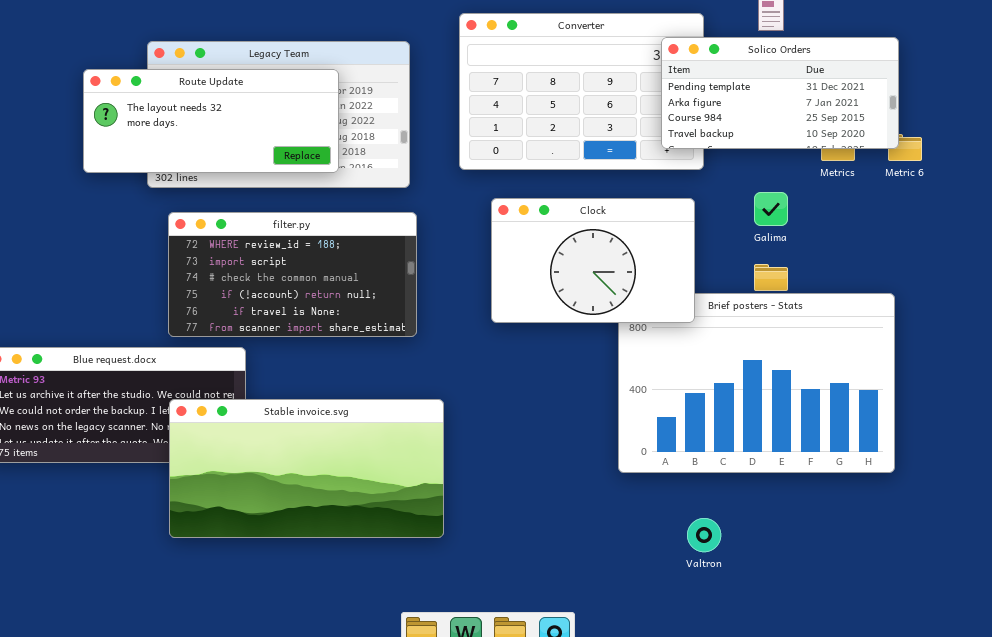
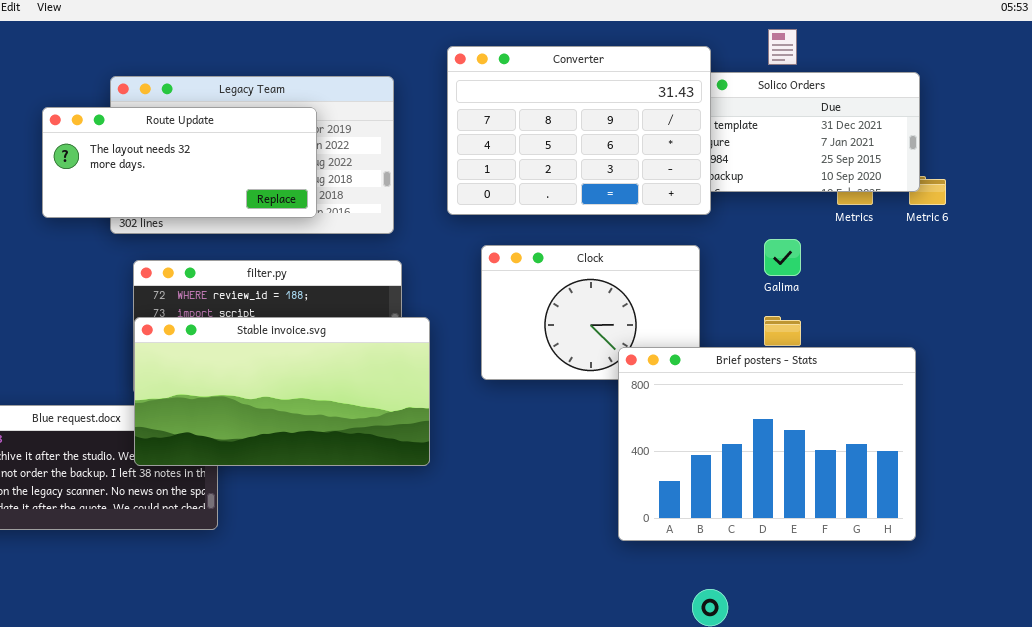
Converter: [459,13,704,170] -> [447,46,711,215], raised
Brief posters - Stats: [618,293,895,473] -> [618,347,916,541], raised
Stable invoice.svg: [169,399,444,538] -> [134,317,430,466], moved

